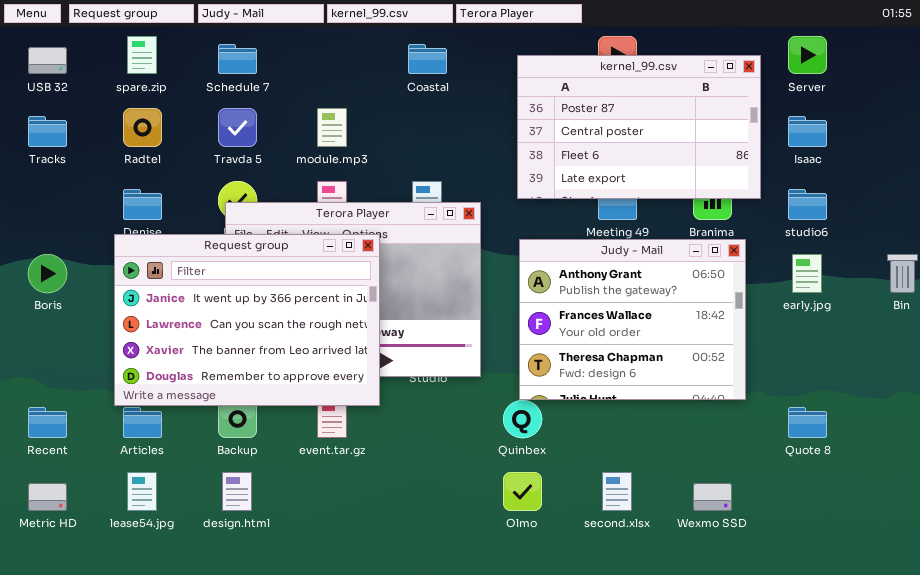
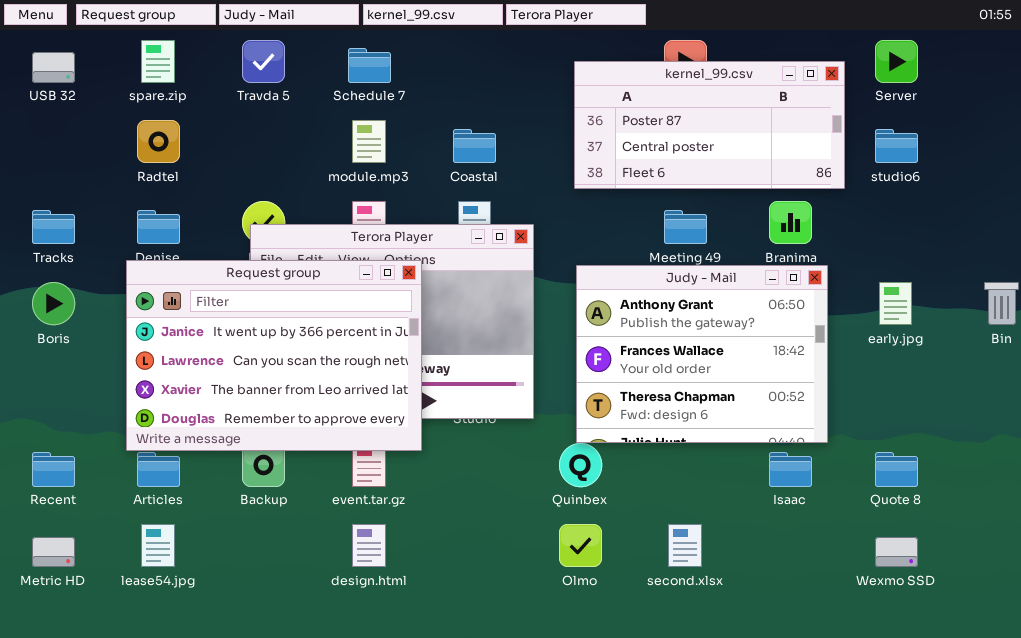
Schedule 7: [218,44,257,74] -> [348,48,391,83], moved
Coastal: [408,44,447,74] -> [453,129,496,163], moved
kernel_99.csv: [517,55,761,199] -> [574,61,845,189], resized
Travda 5: [218,108,257,147] -> [242,40,285,83], moved
Tracks: [28,116,67,147] -> [32,210,75,244], moved
Isaac: [788,116,827,147] -> [769,452,812,487], moved
studio6: [788,189,827,220] -> [875,129,918,163], moved
design.html: [222,472,252,511] -> [352,524,386,567], moved
Wexmo SSD: [693,483,732,511] -> [875,537,918,567], moved

